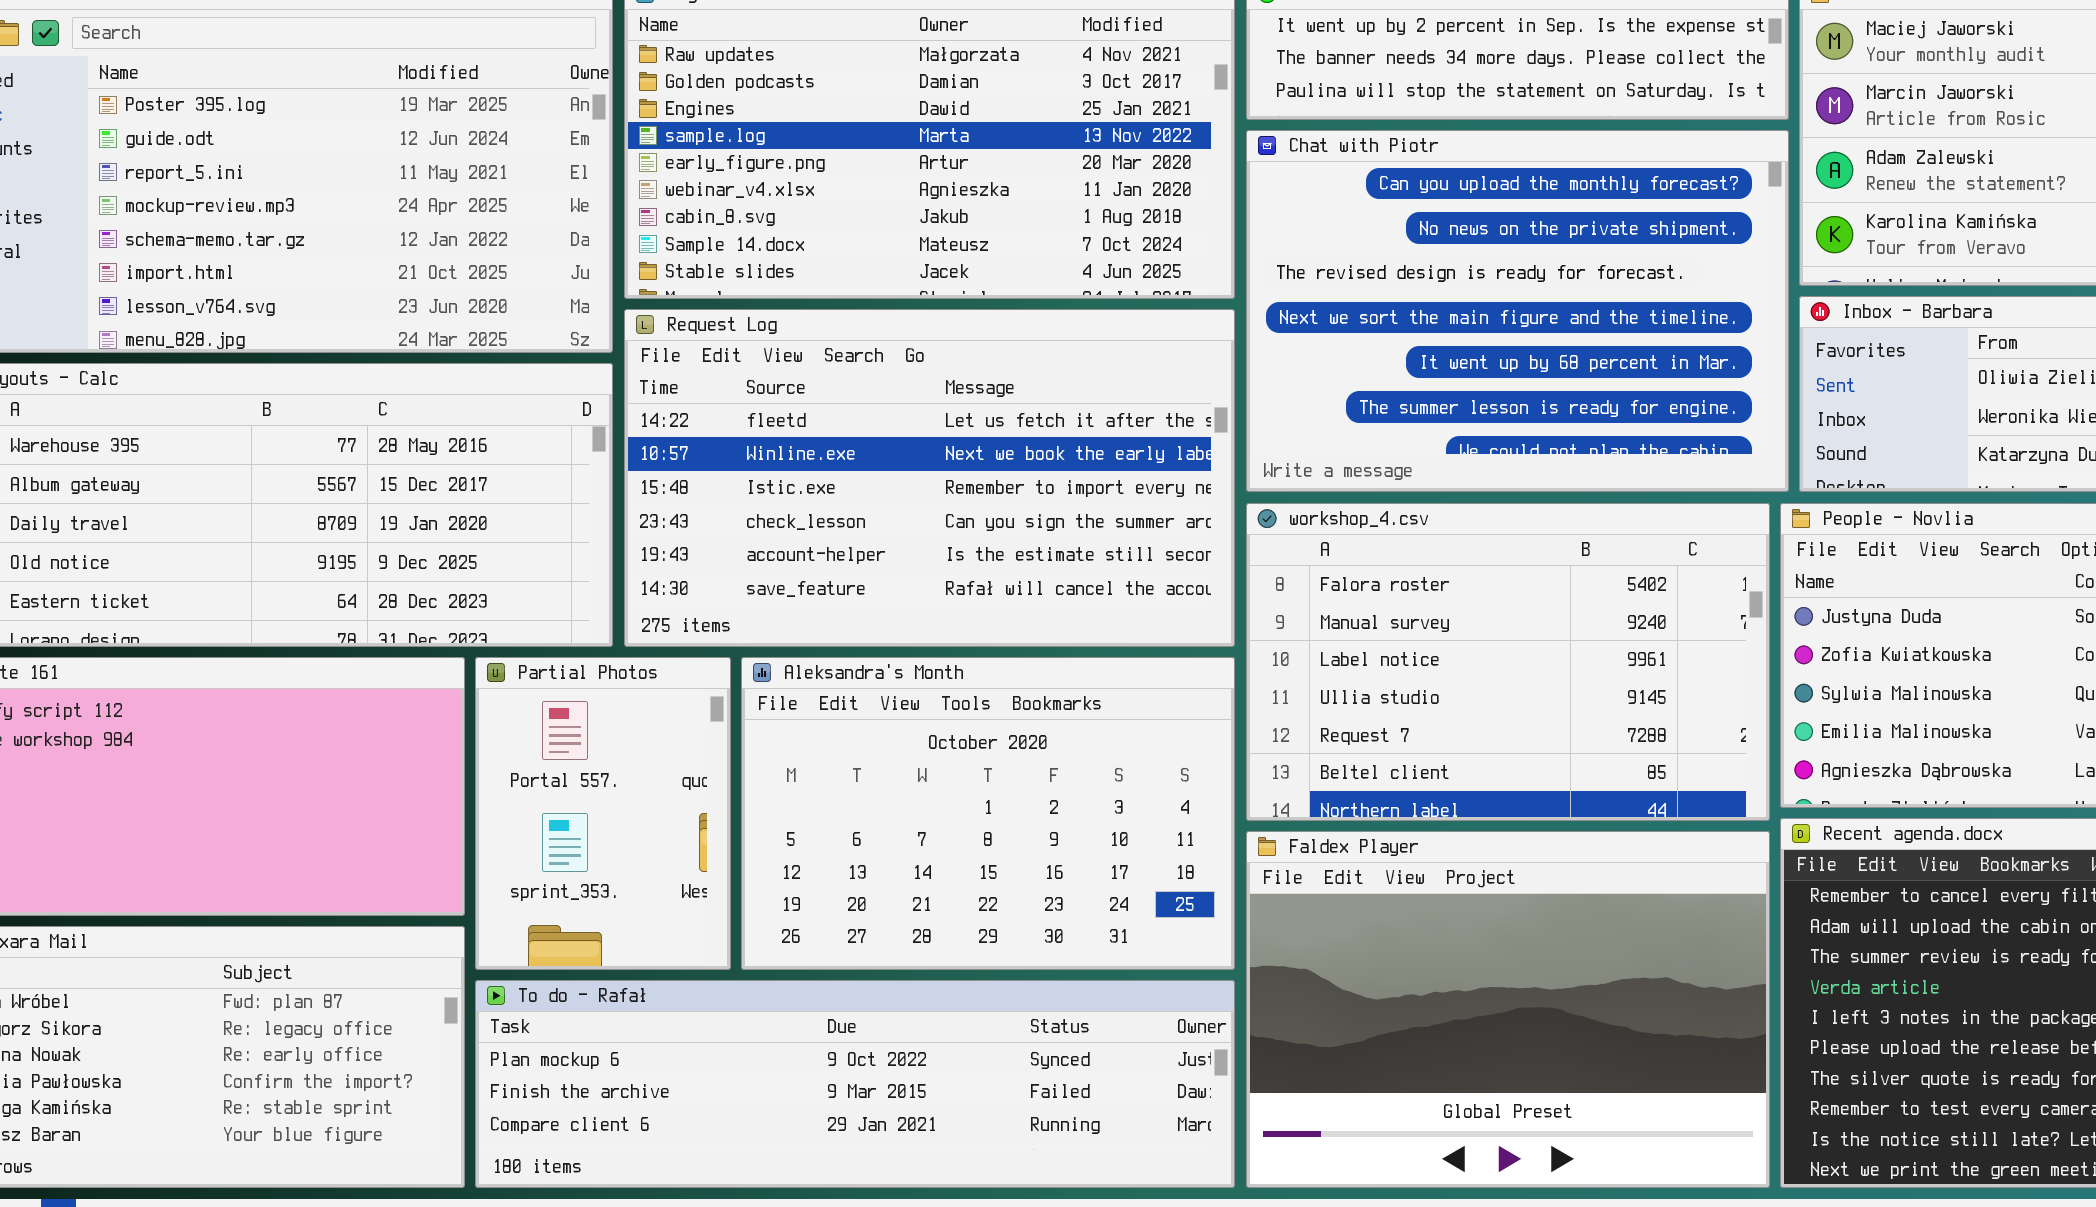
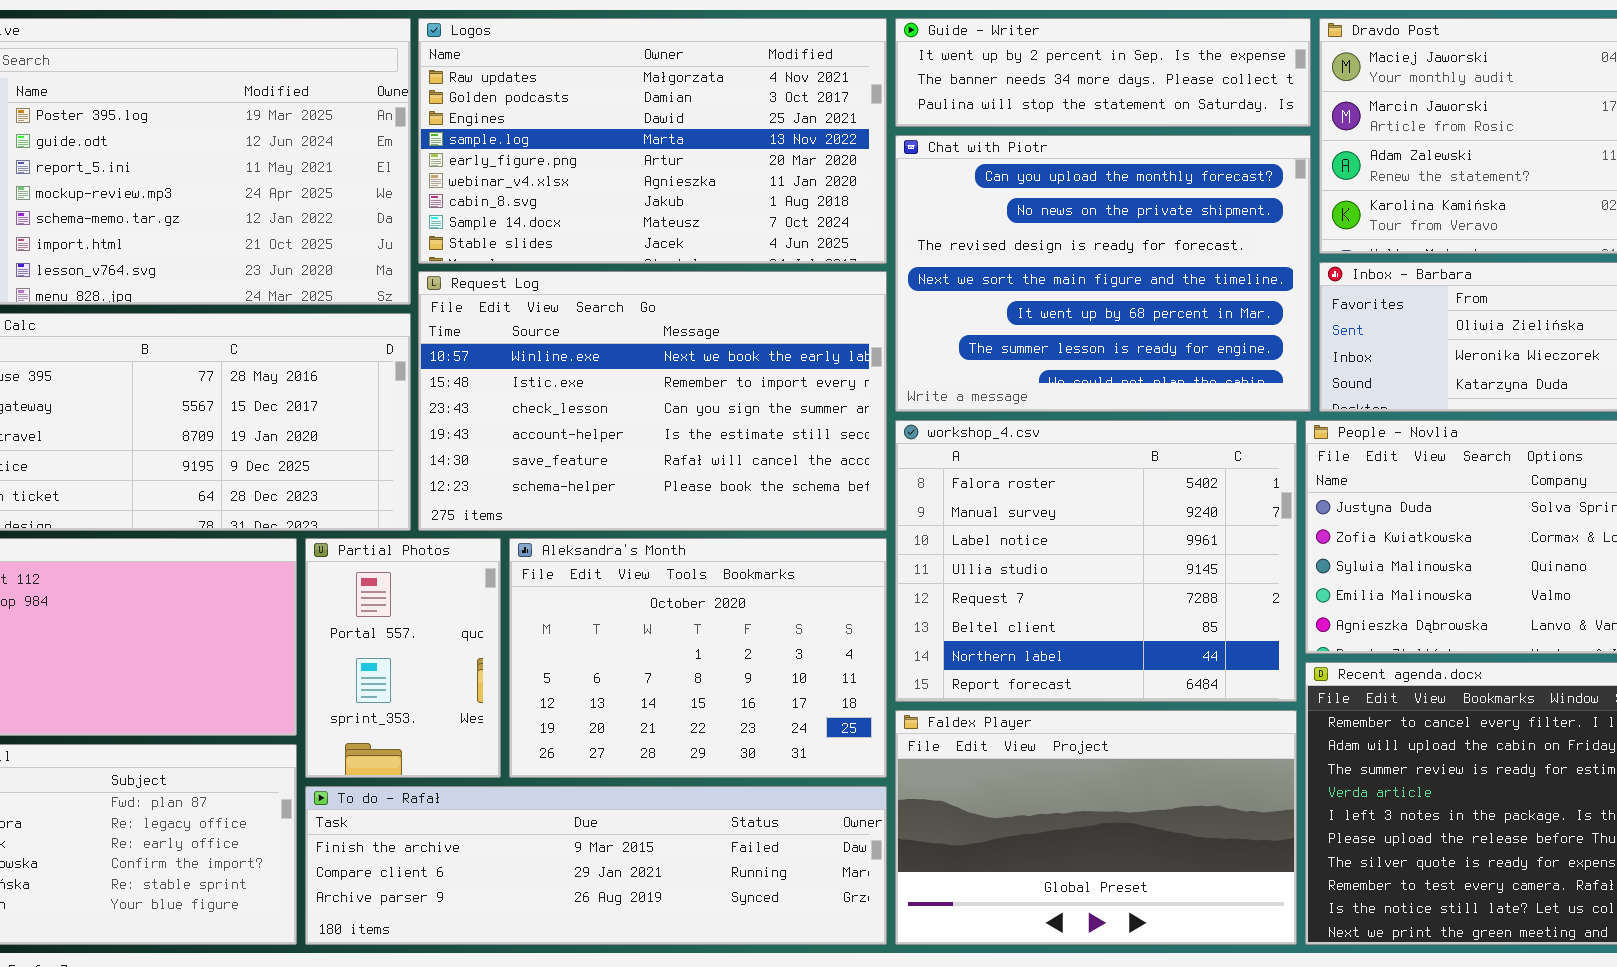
Request Log: [624,309,1235,647] -> [418,271,887,531], scrolled down 1 row
workshop_4.csv: [1246,503,1770,821] -> [895,420,1297,702], resized
Faldex Player: [1246,831,1770,1188] -> [895,710,1297,945], resized
To do - Rafał: [475,980,1235,1188] -> [305,786,887,945], scrolled down 1 row

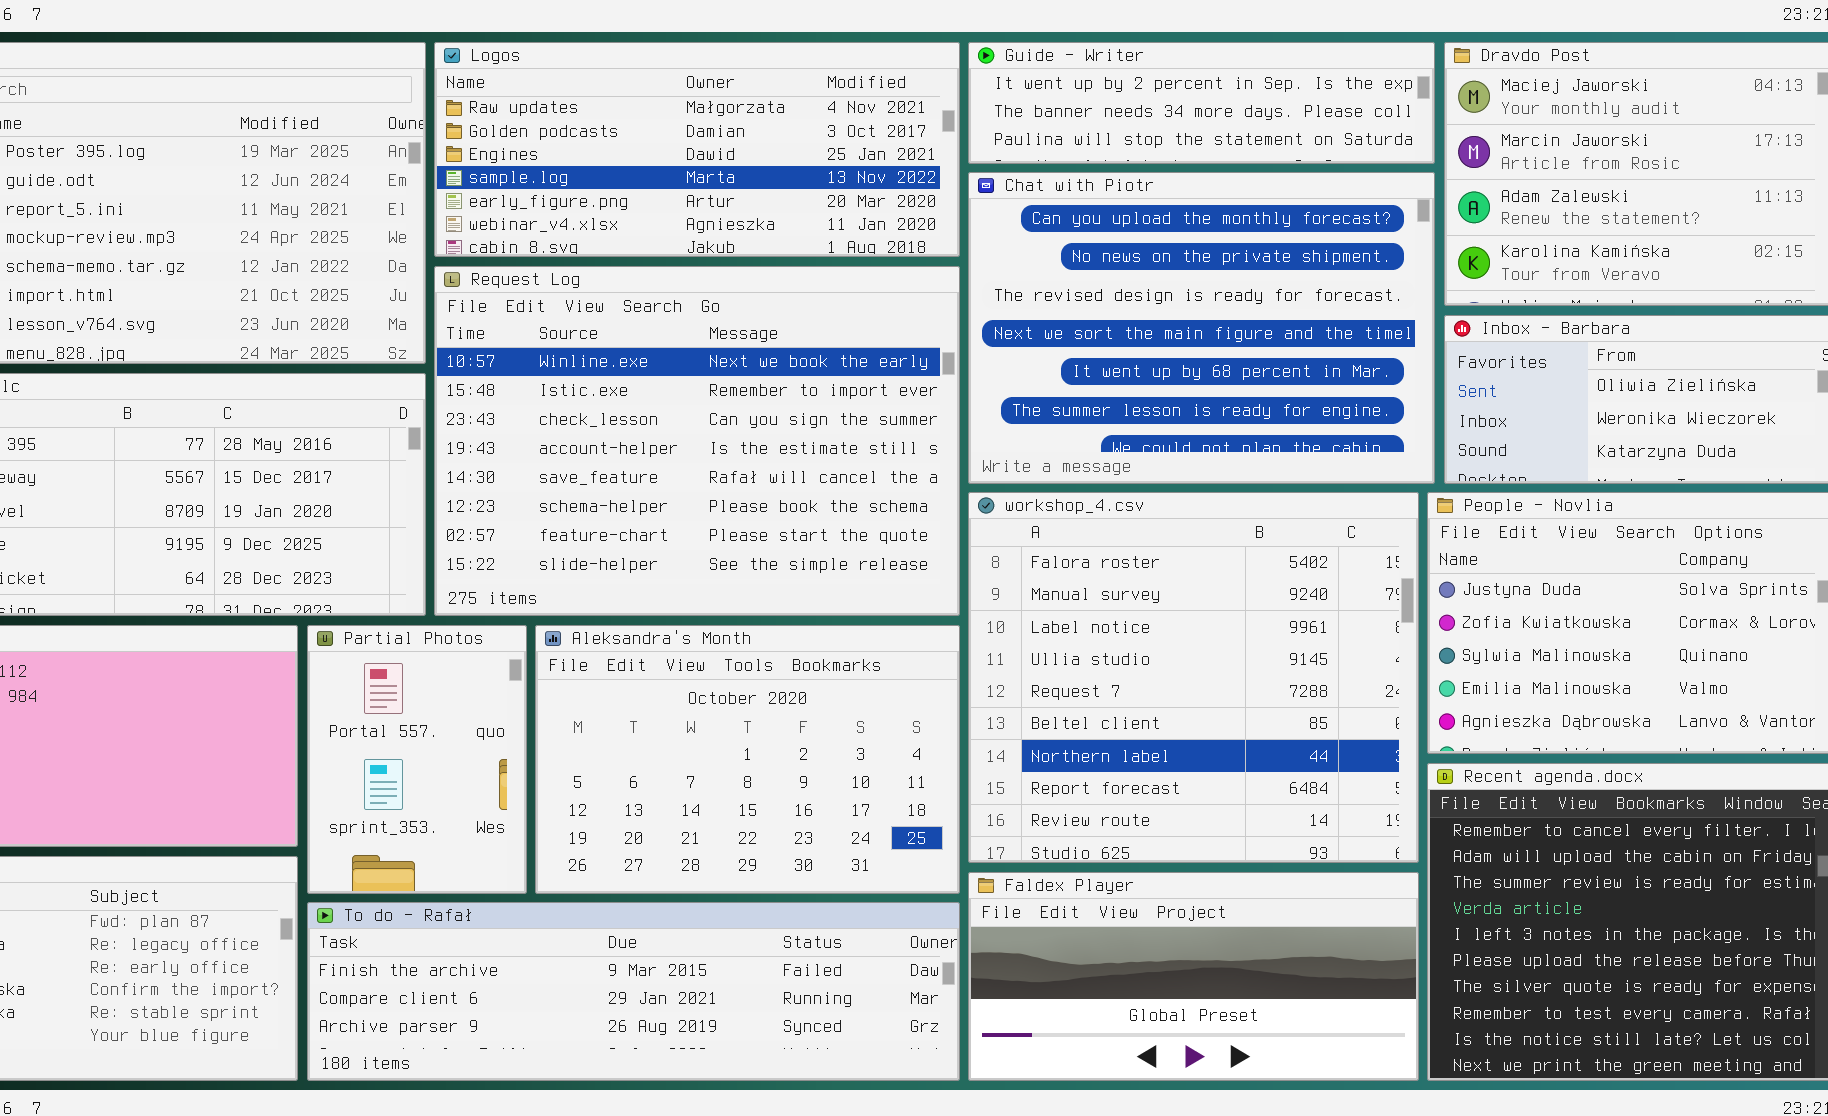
Logos: [418,18,887,264] -> [434,42,960,257], resized
Request Log: [418,271,887,531] -> [434,266,960,616], resized
workshop_4.csv: [895,420,1297,702] -> [968,492,1419,863], resized
Faldex Player: [895,710,1297,945] -> [968,872,1419,1081], resized

